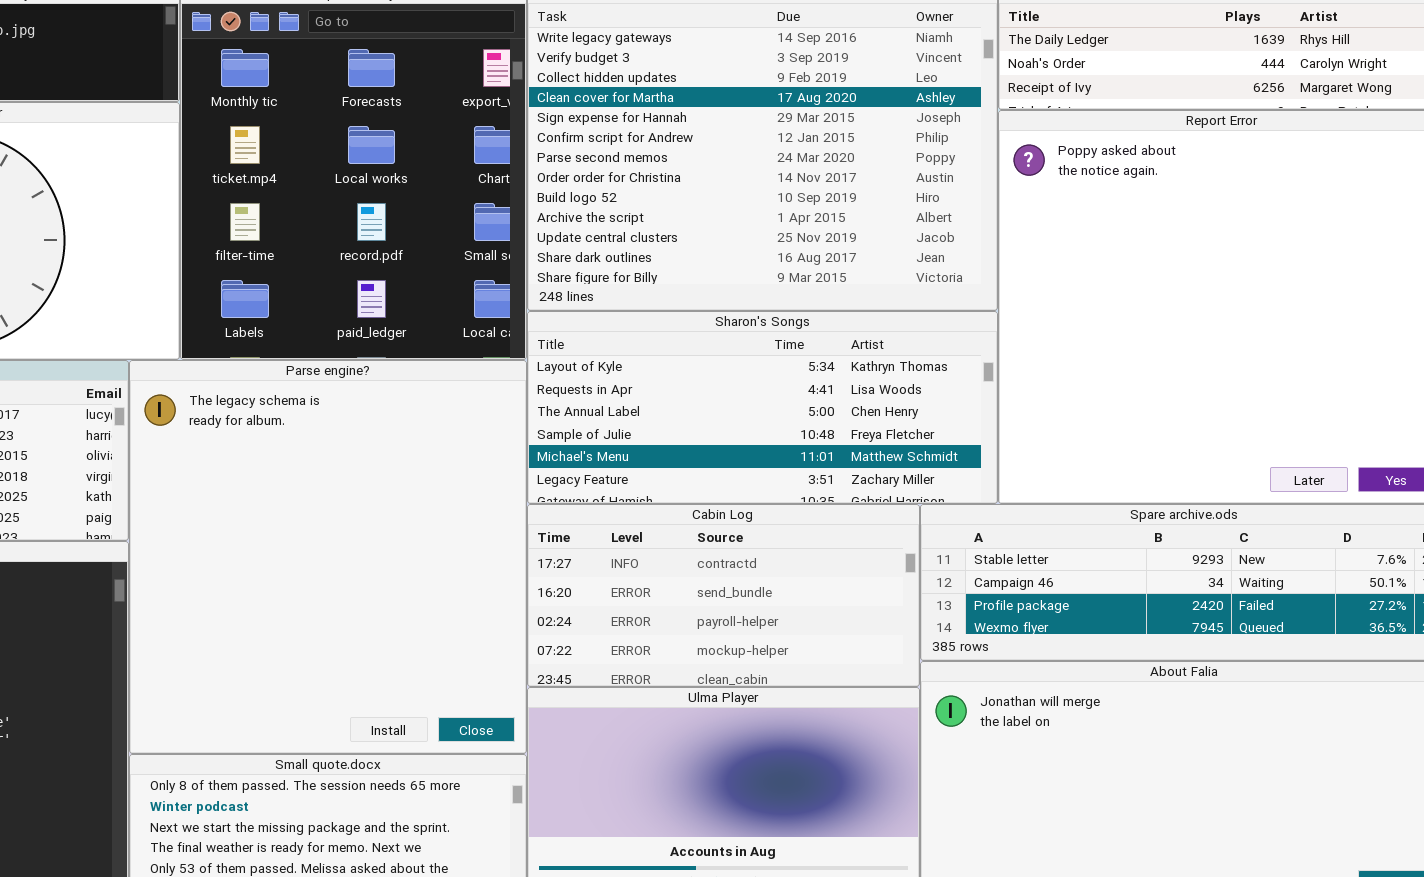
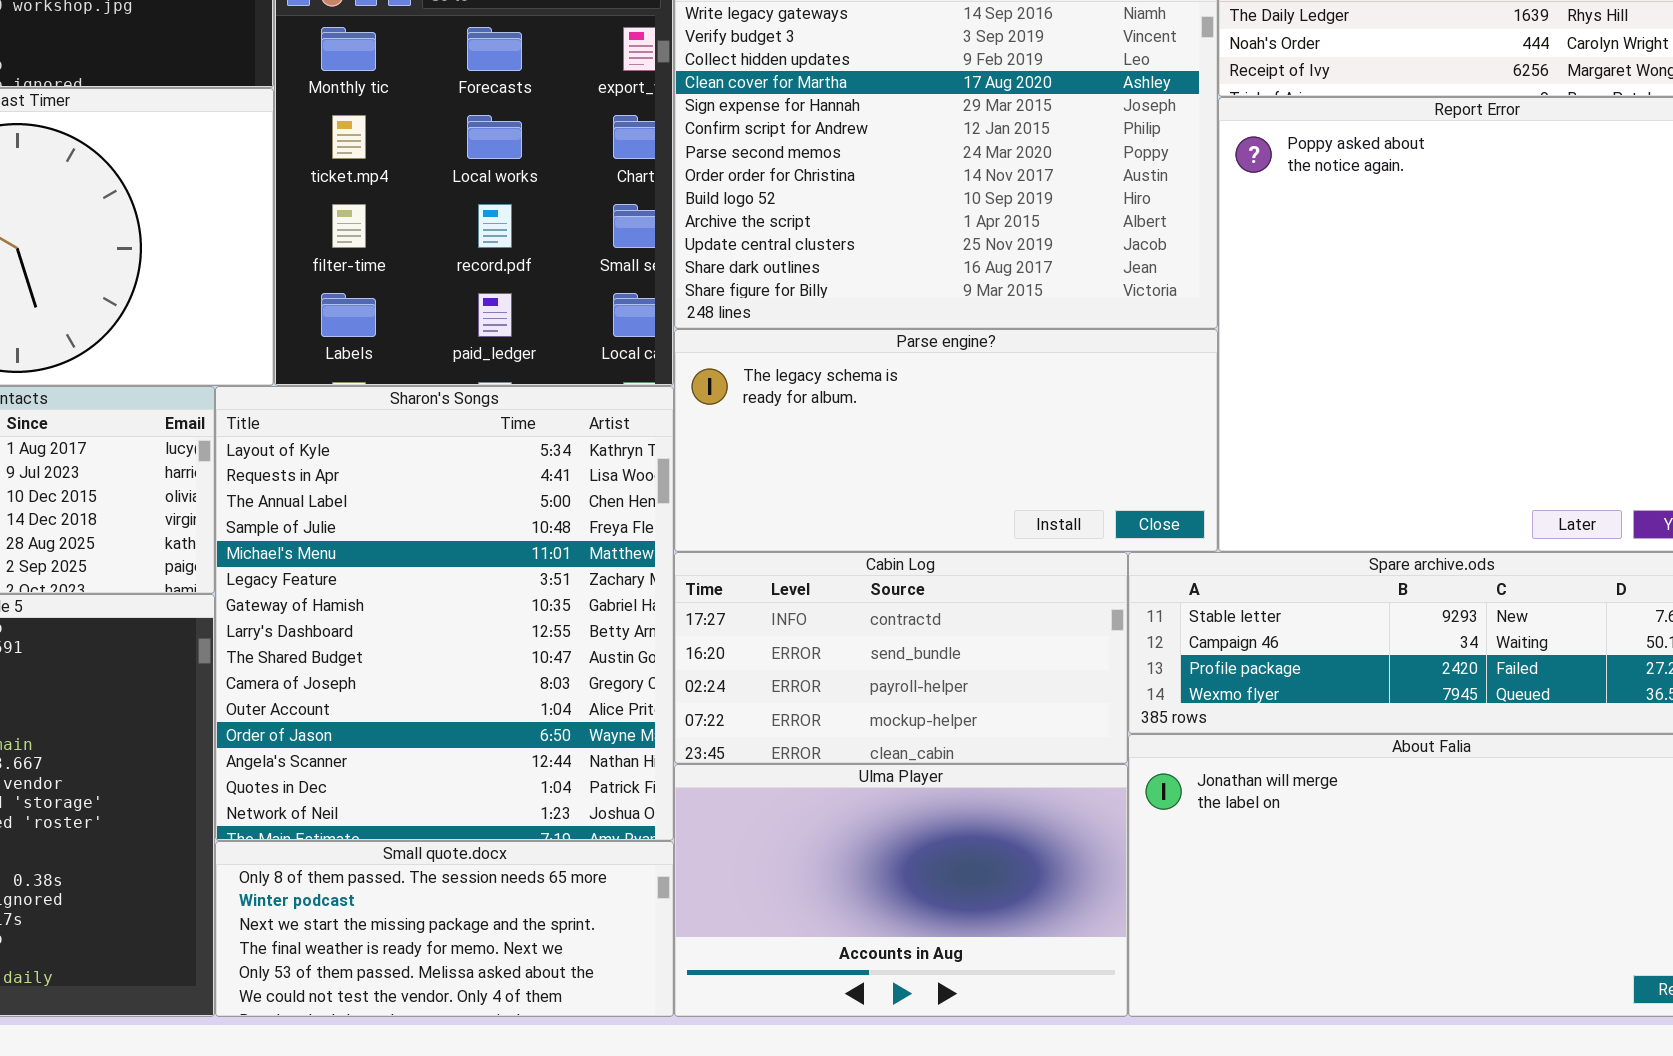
Sharon's Songs: [527,311,998,504] -> [215,386,674,841], moved, resized
Parse engine?: [129,360,527,754] -> [674,329,1218,552], moved, resized

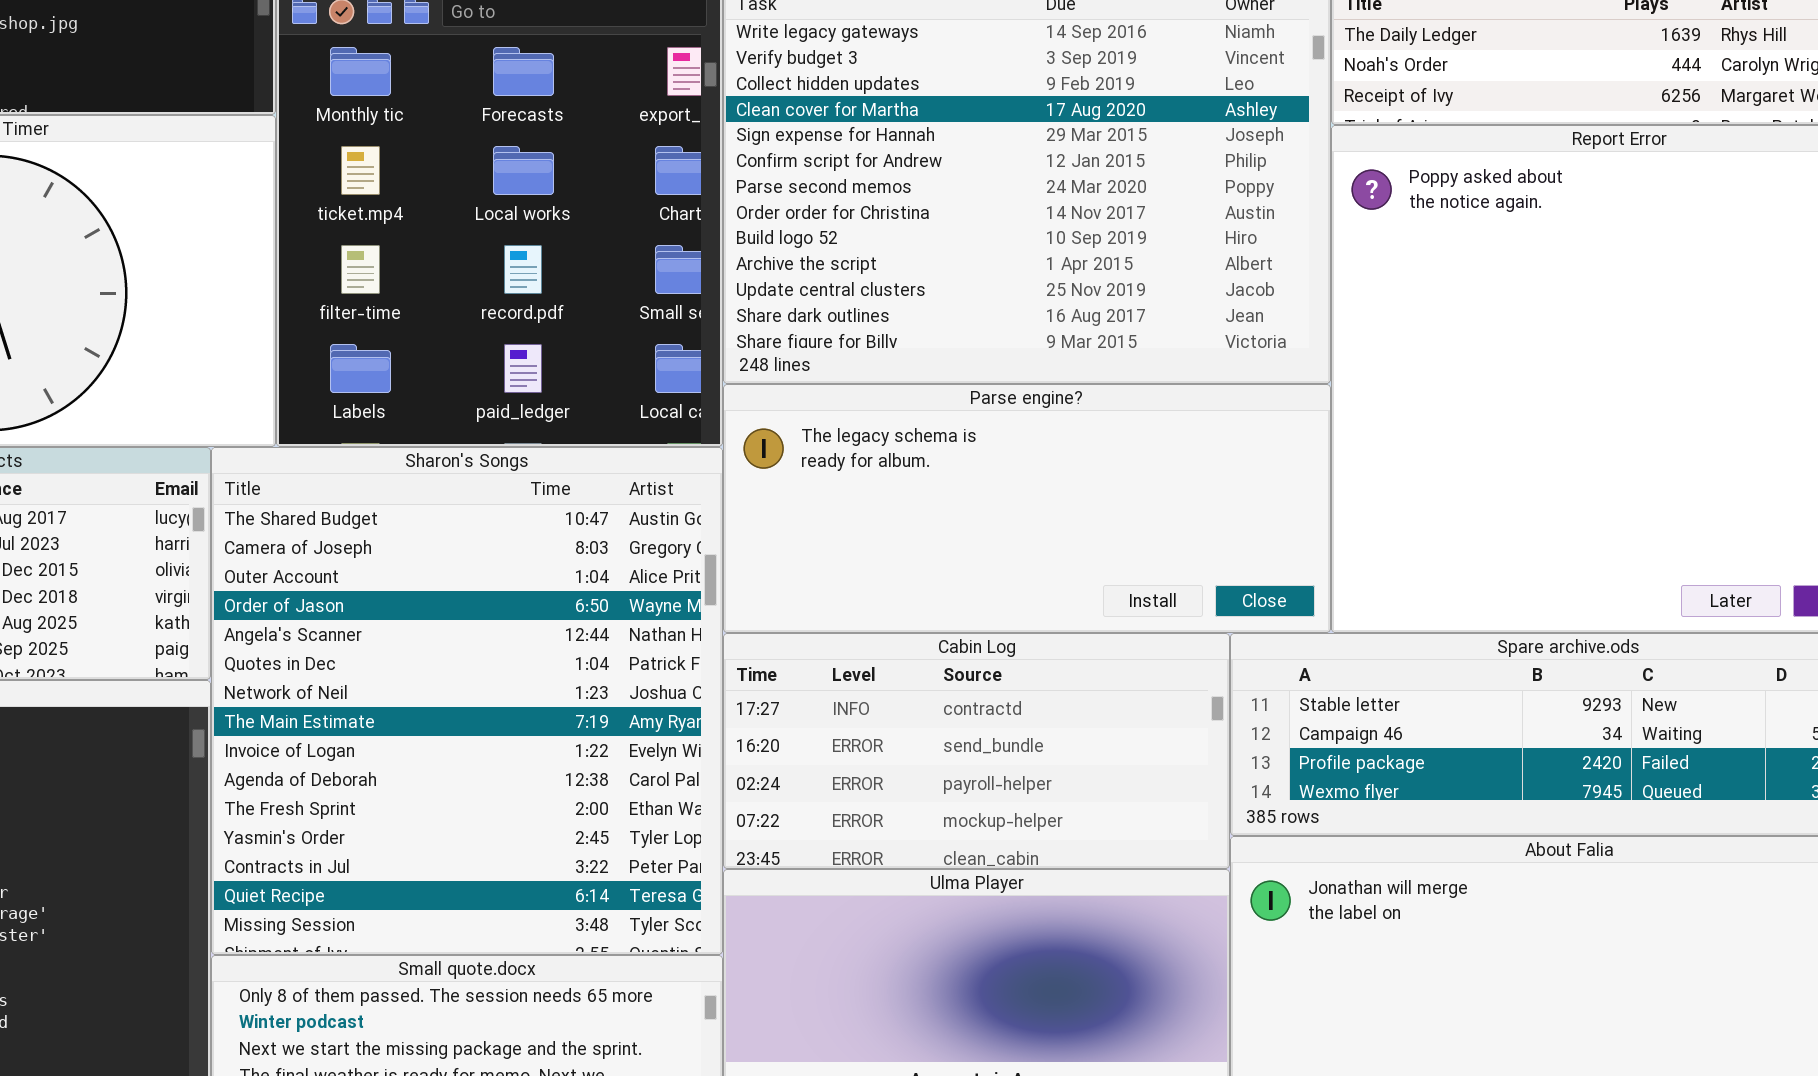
Sharon's Songs: [215,386,674,841] -> [211,447,723,955], scrolled down 8 rows

